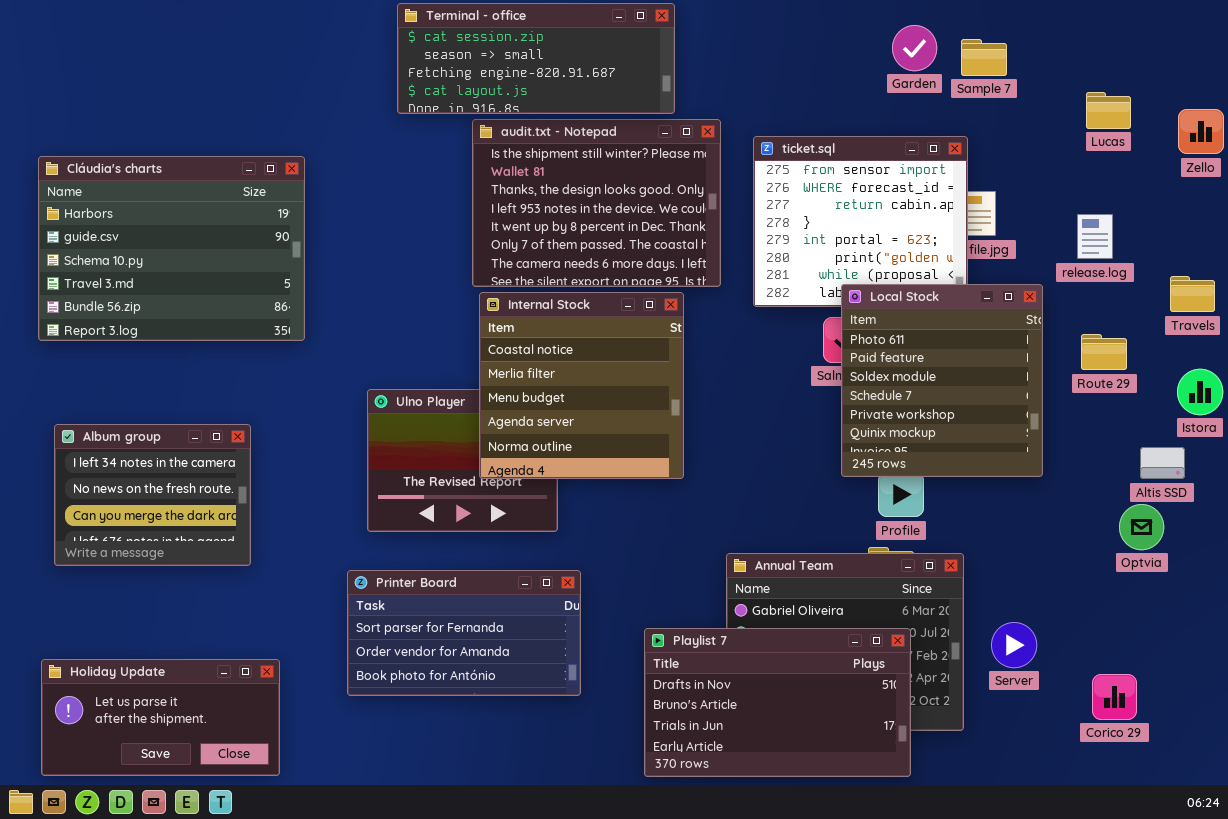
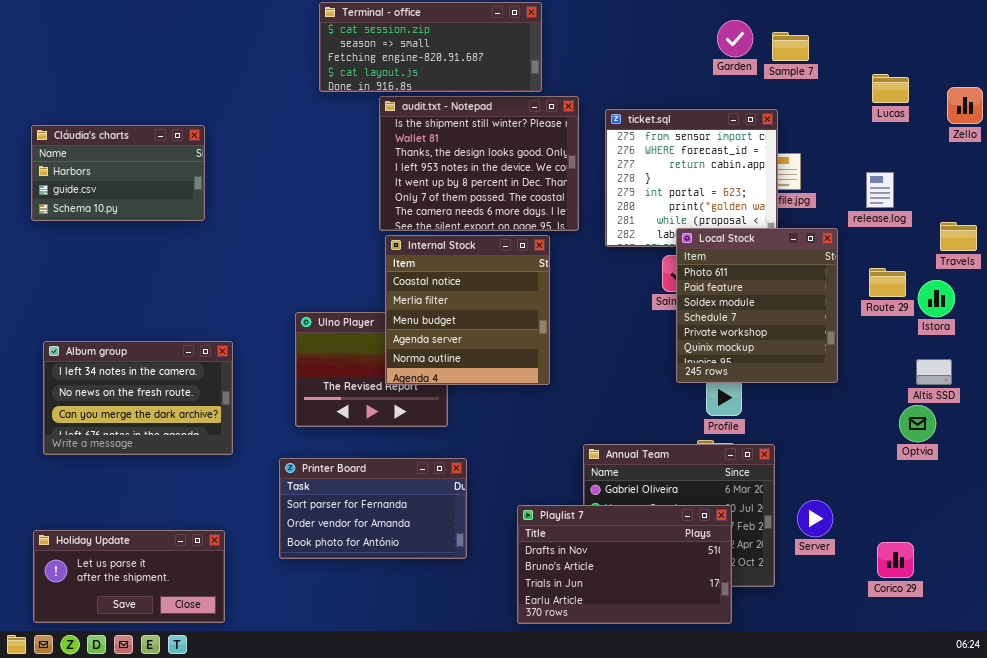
Cláudia's charts: [38,156,305,341] -> [31,125,205,221], resized
Istora: [1177,369,1223,415] -> [918,280,955,317], moved
Album group: [54,424,251,566] -> [43,341,233,455], resized

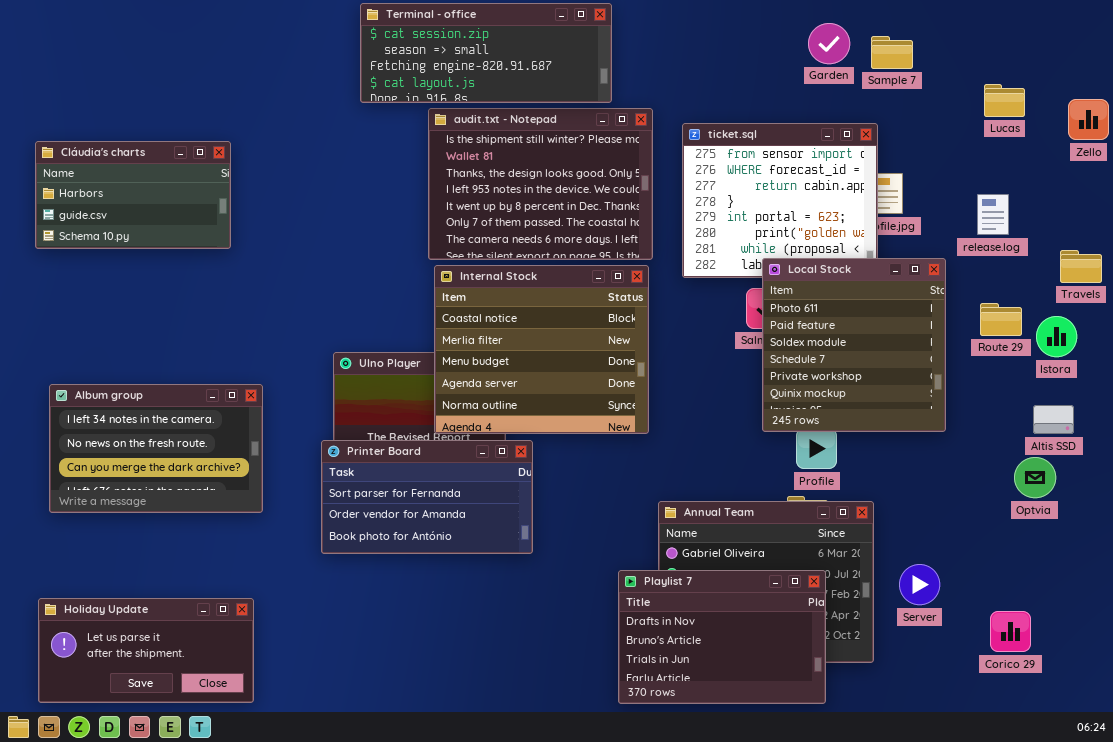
Internal Stock: [385,235,550,385] -> [434,265,649,434], resized
Printer Board: [279,458,467,559] -> [321,440,533,554], moved
Playlist 7: [517,505,732,624] -> [618,570,826,704], resized

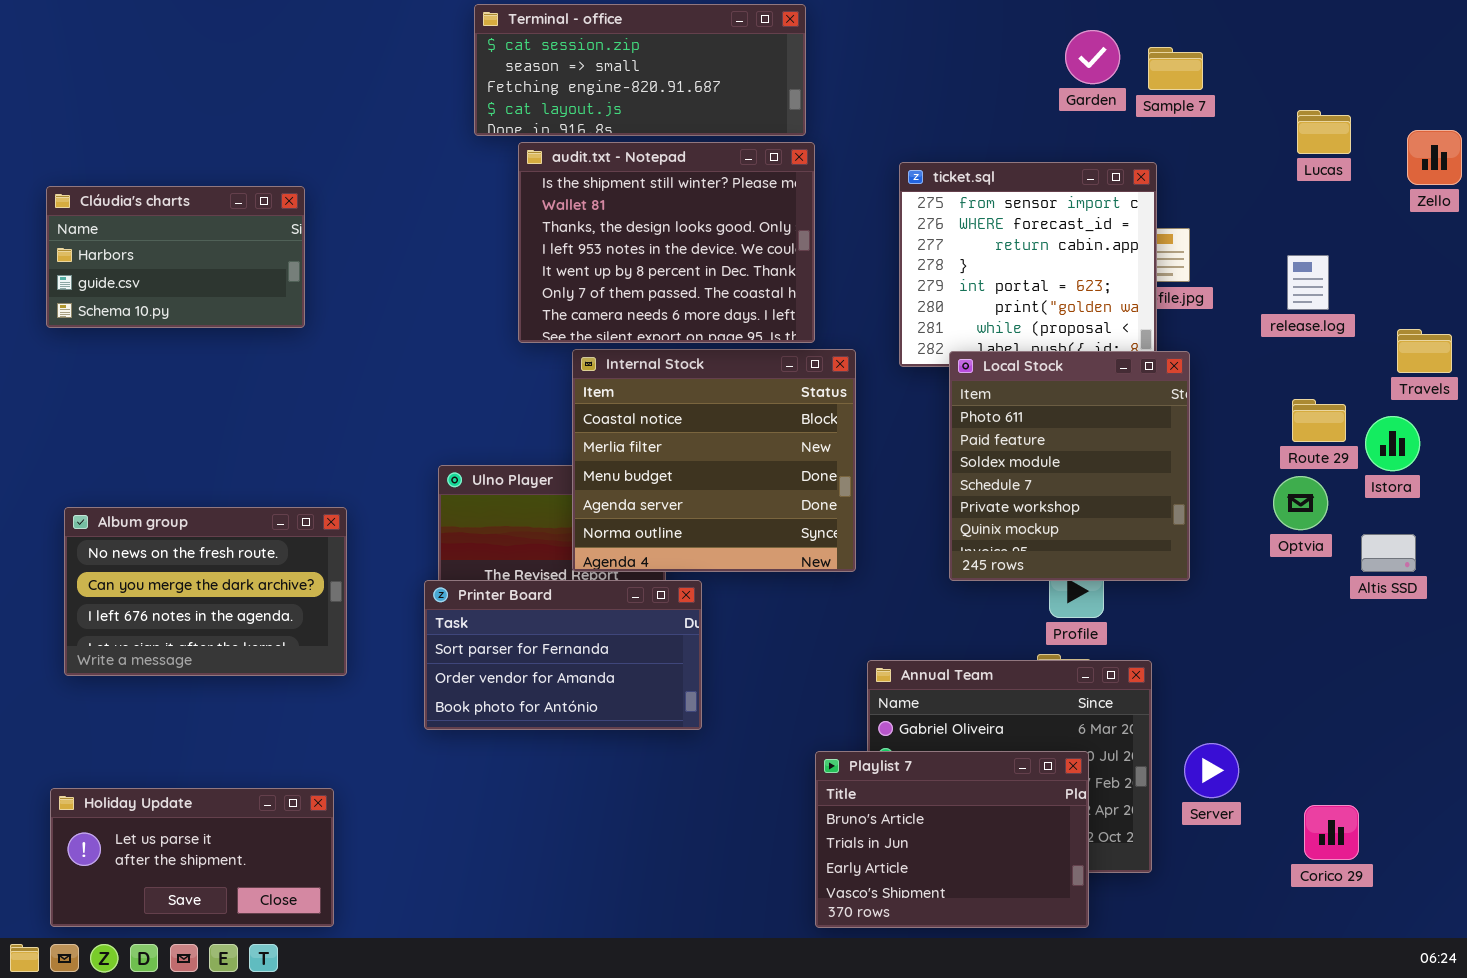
audit.txt - Notepad: [428,108,653,260] -> [518,142,815,343], moved
Local Stock: [762,258,946,432] -> [949,351,1190,581], moved
Album group: [49,384,263,513] -> [64,507,347,676], scrolled down 1 row
Optvia: [1014,457,1056,498] -> [1273,476,1328,530], moved
Playlist 7: [618,570,826,704] -> [815,751,1089,928], scrolled down 1 row

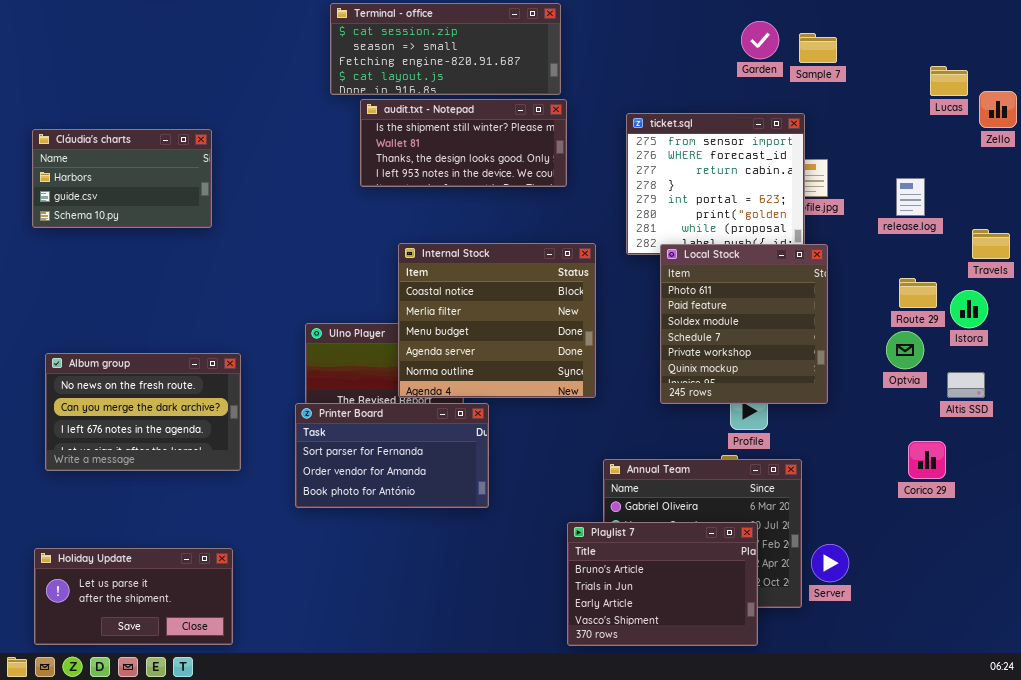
Lucas: [1297,110,1351,154] -> [930,66,968,96], moved
audit.txt - Notepad: [518,142,815,343] -> [360,99,567,187], resized
Server: [1184,743,1239,798] -> [811,544,849,582], moved
Corico 29: [1304,805,1359,860] -> [908,441,946,479], moved

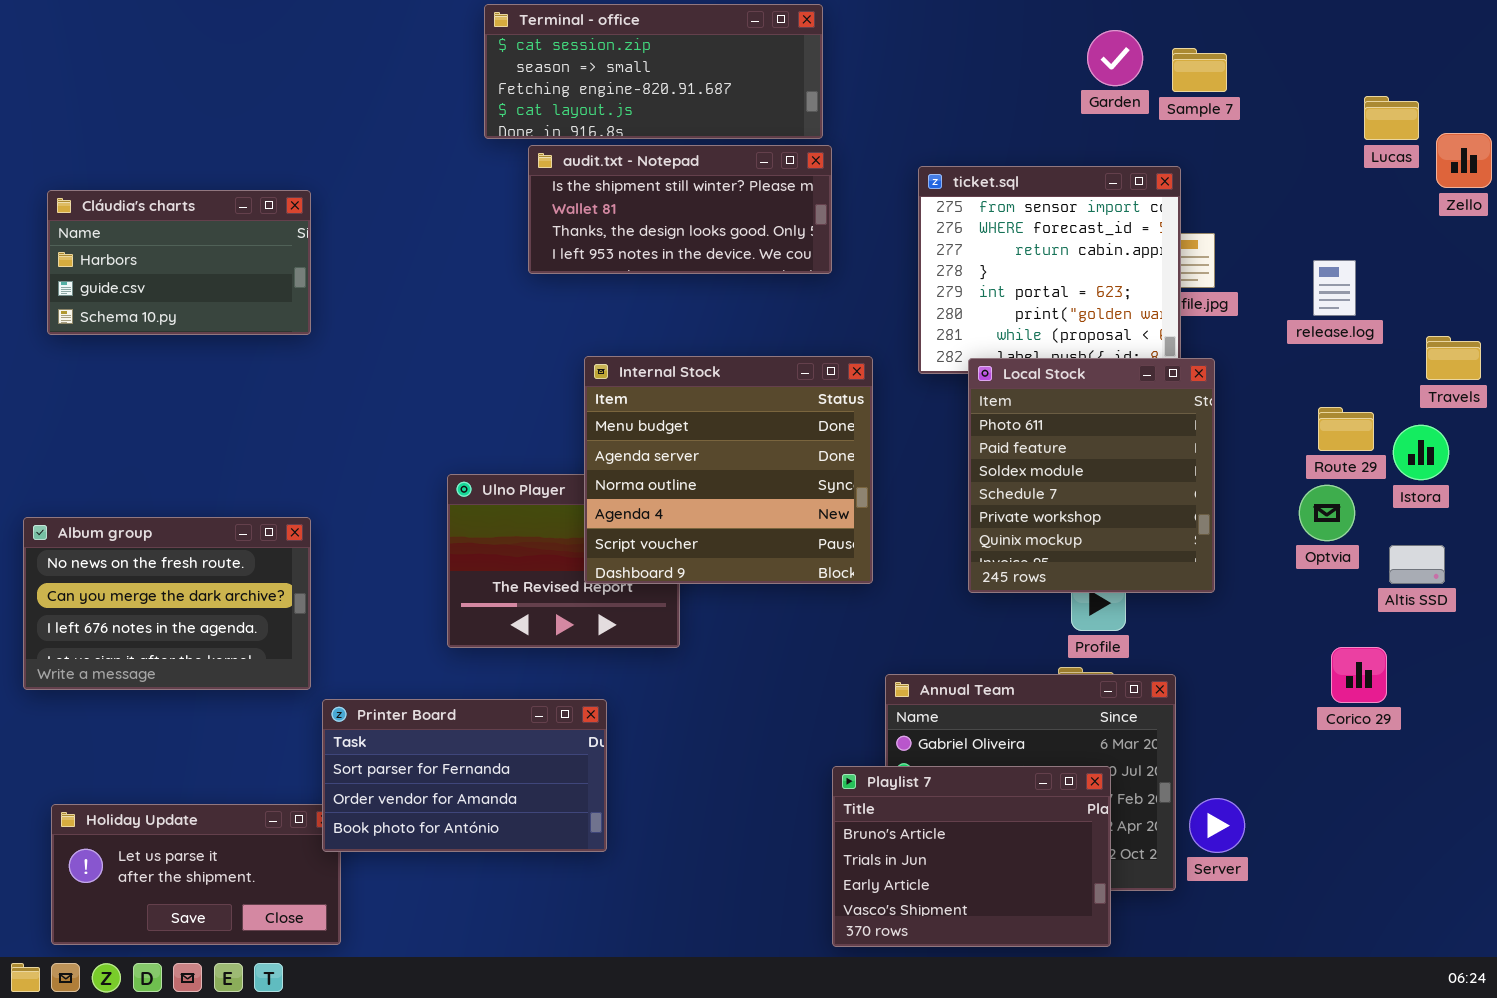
Internal Stock: [398,243,596,398] -> [584,356,873,584], scrolled down 2 rows
Album group: [45,353,241,471] -> [23,517,311,690], moved
Printer Board: [295,403,489,508] -> [322,699,607,852], moved

